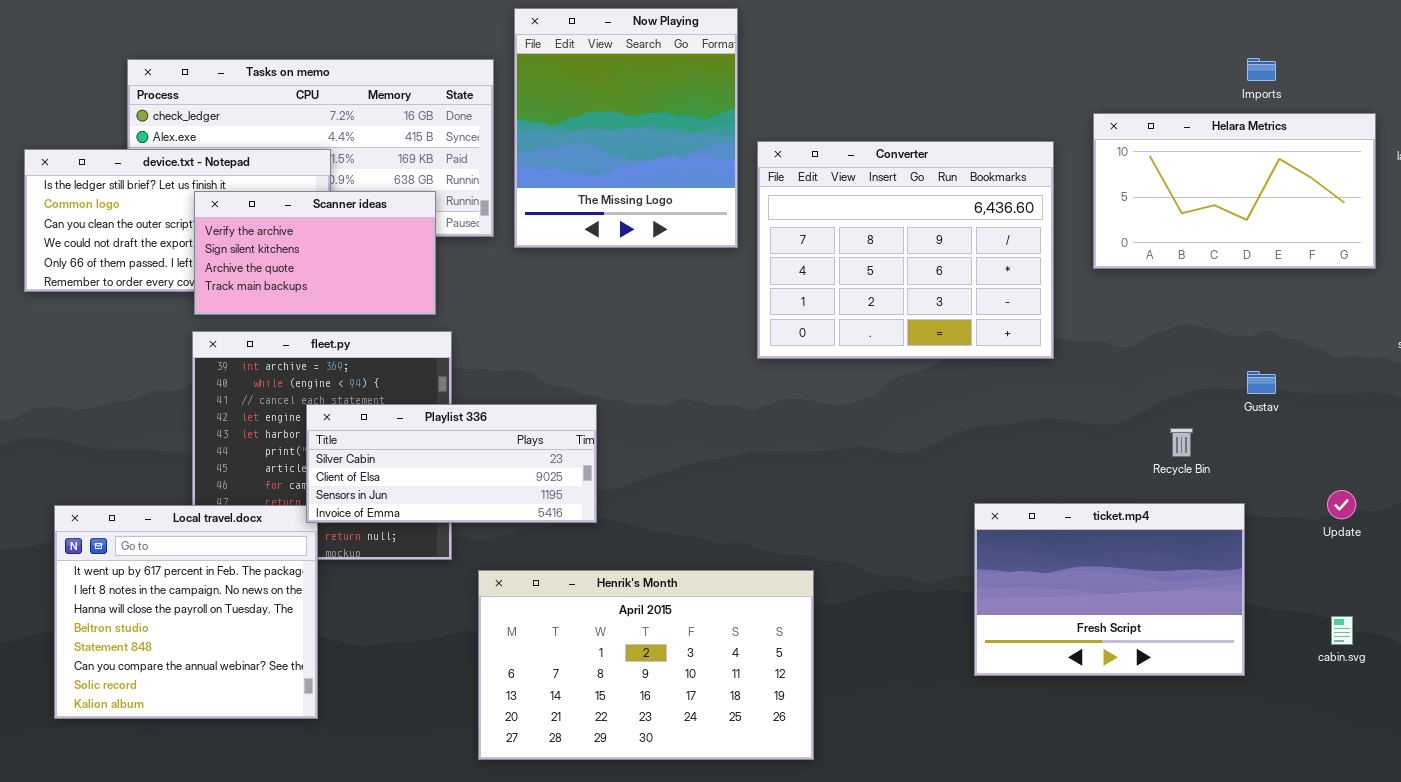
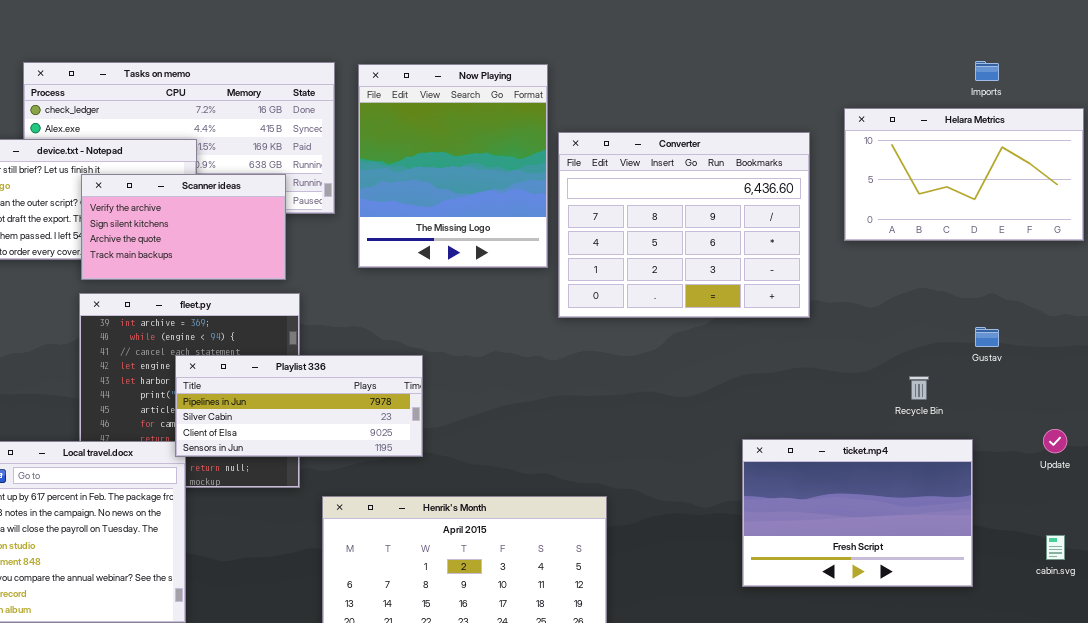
Now Playing: [514,8,738,248] -> [358,64,548,268], moved
Playlist 336: [306,404,597,523] -> [175,355,423,457], scrolled up 1 row

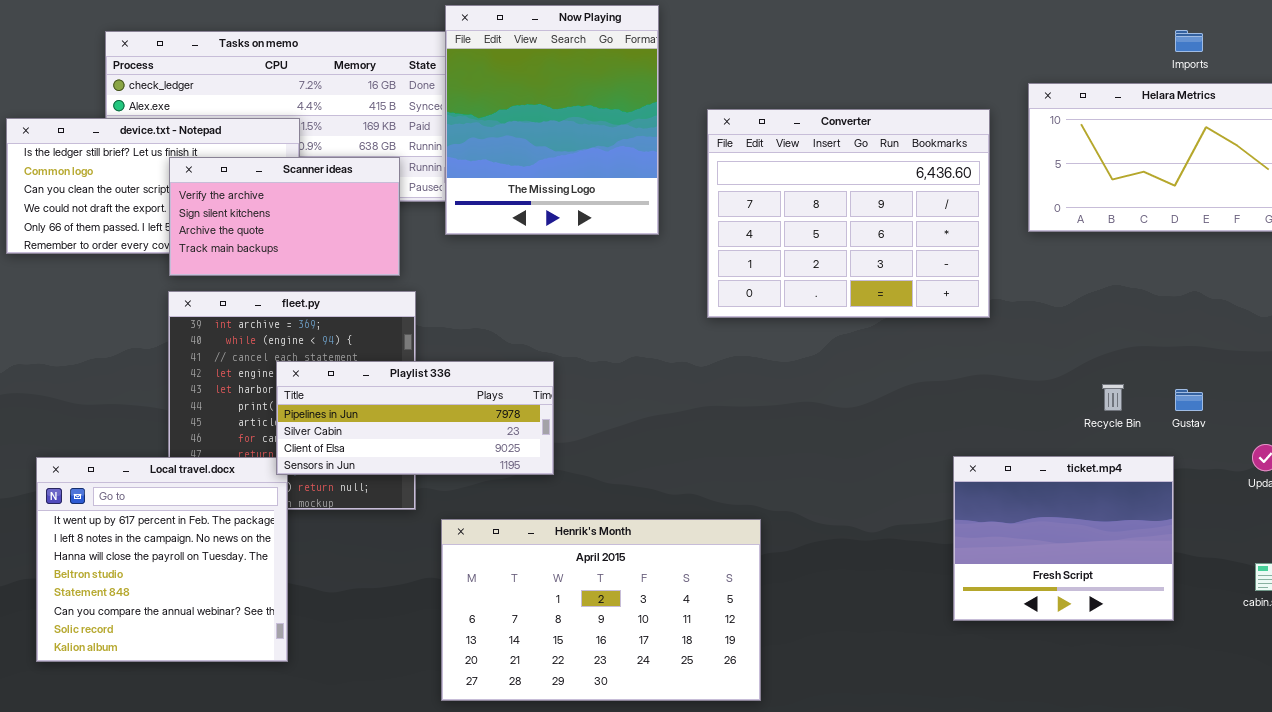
Now Playing: [358,64,548,268] -> [445,5,659,235], moved
Gustav: [975,327,999,347] -> [1175,389,1203,411], moved
ticket.mp4: [742,439,973,587] -> [953,456,1174,621], resized

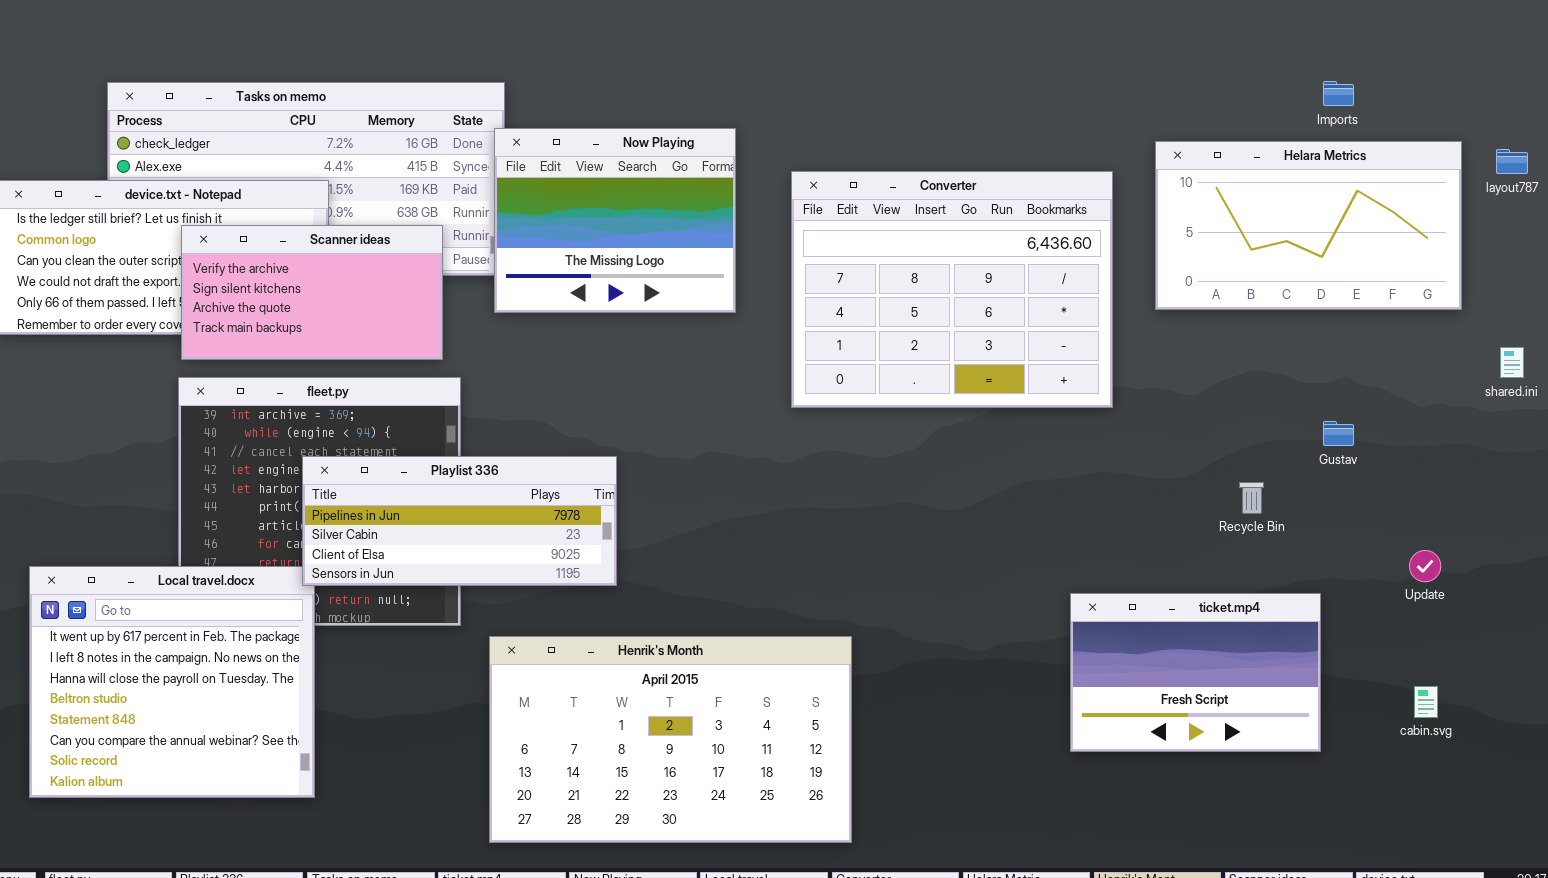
Now Playing: [445,5,659,235] -> [494,128,736,313], resized
Gustav: [1175,389,1203,411] -> [1323,421,1354,446], moved
ticket.mp4: [953,456,1174,621] -> [1070,593,1321,752], resized

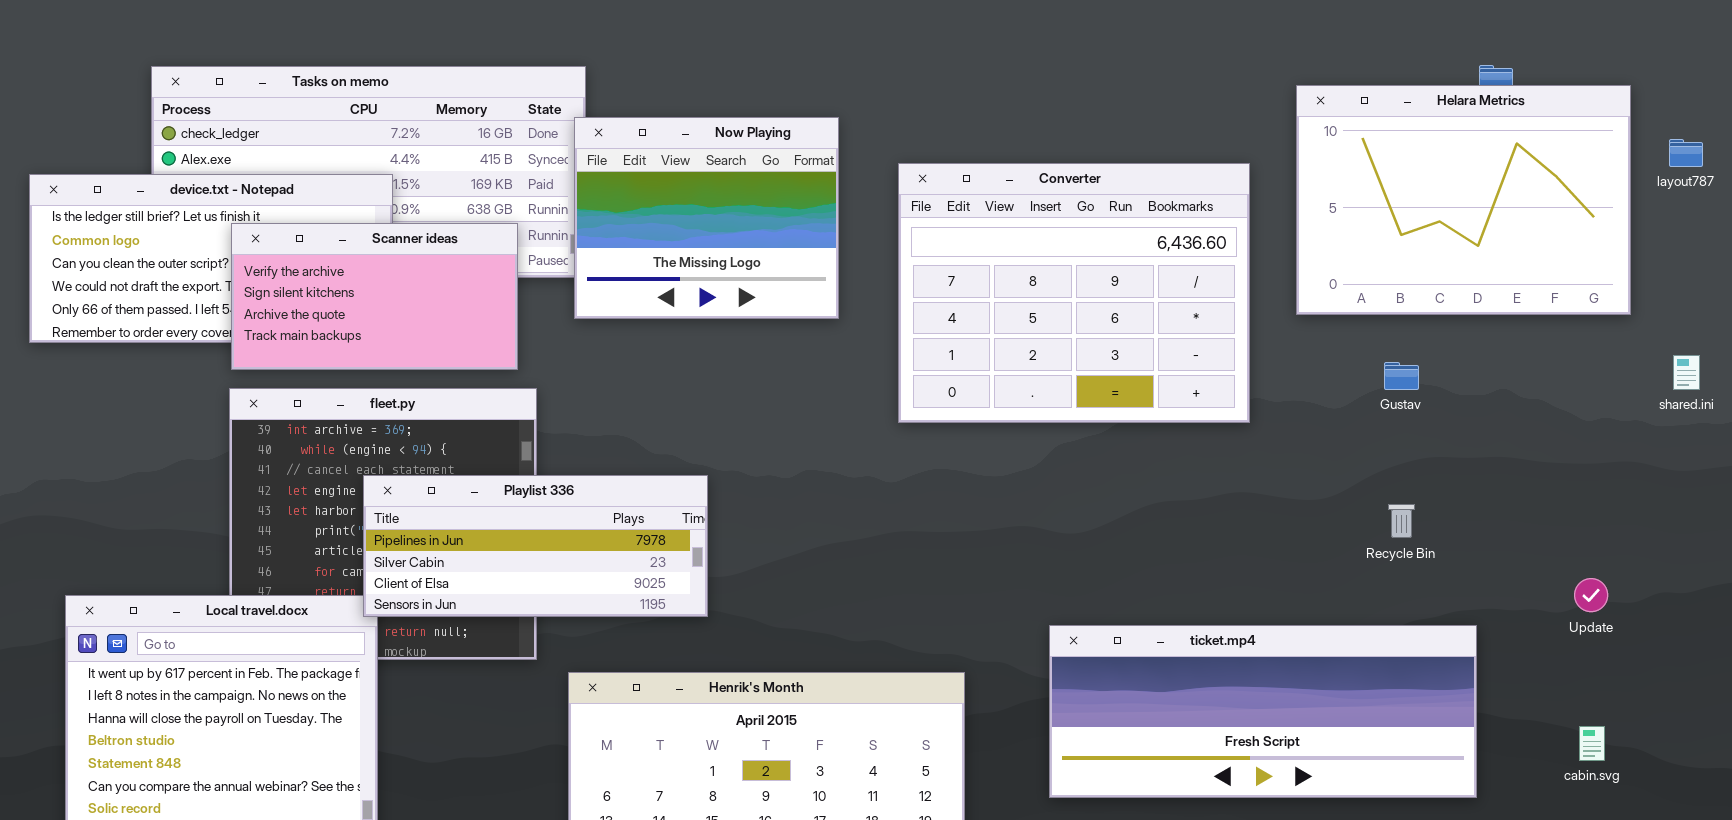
Helara Metrics: [1155,141,1462,310] -> [1296,85,1631,315], resized
Gustav: [1323,421,1354,446] -> [1384,362,1419,390], moved
ticket.mp4: [1070,593,1321,752] -> [1049,625,1477,798], resized

